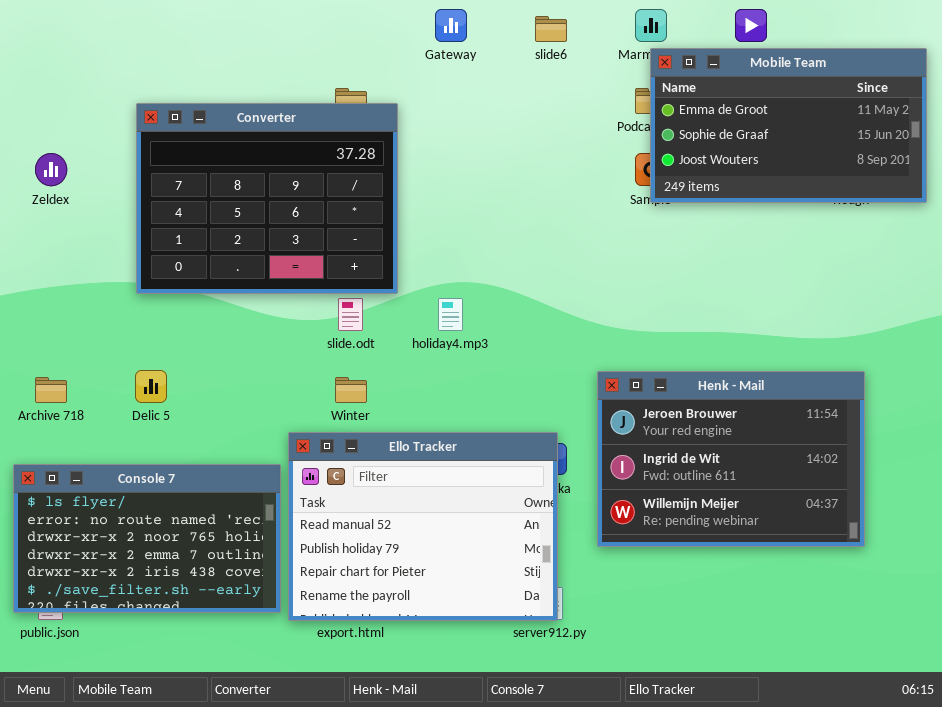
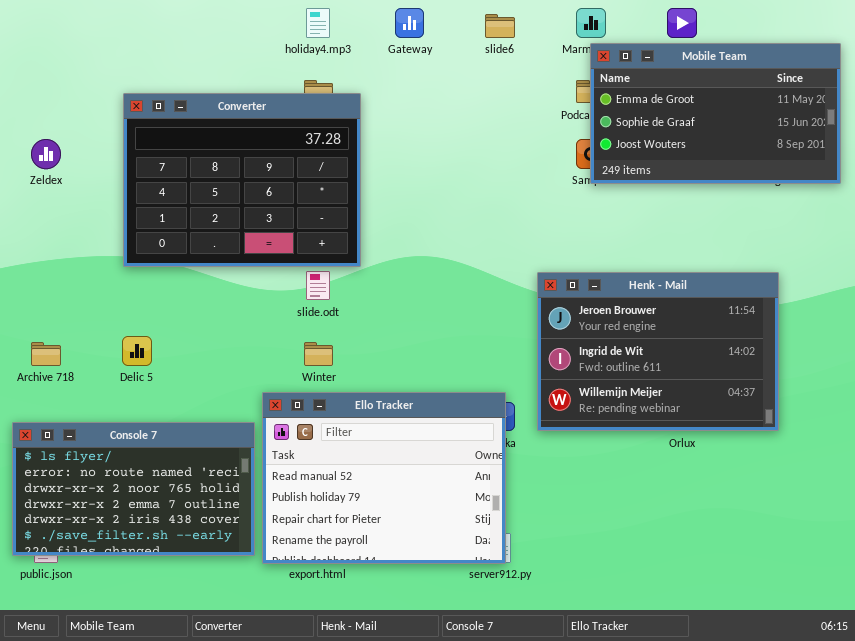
holiday4.mp3: [438,298,463,331] -> [306,8,330,38], moved
Henk - Mail: [597,371,865,547] -> [537,272,779,431], moved

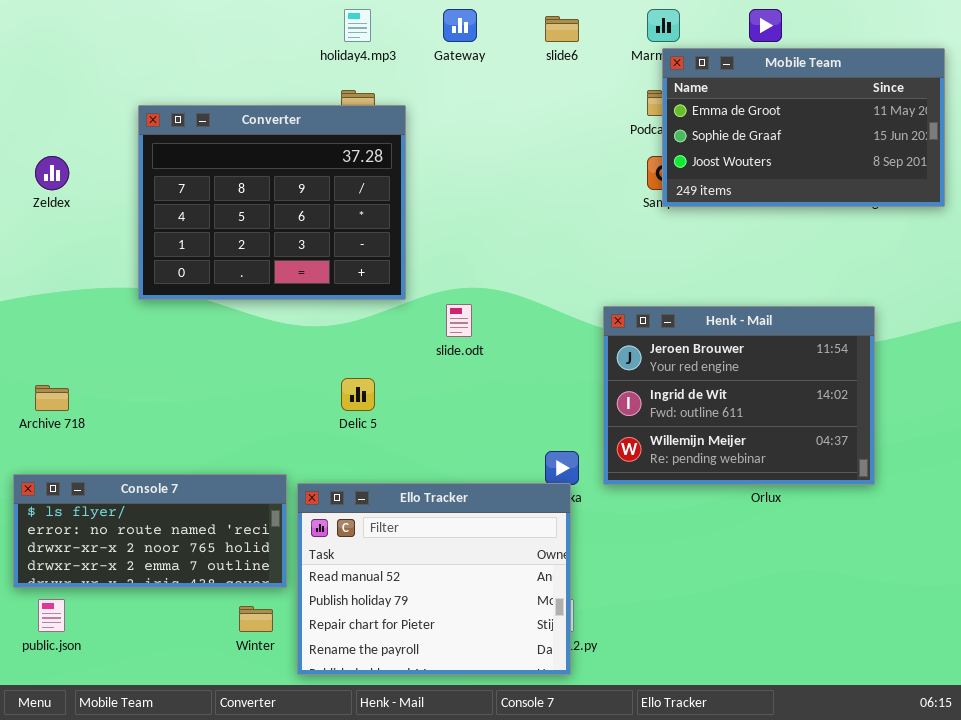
slide.odt: [306,271,330,300] -> [446,304,472,337], moved
Delic 5: [122,336,152,366] -> [341,378,375,411], moved
Winter: [304,342,333,366] -> [239,606,273,632], moved
Ello Tracker: [262,392,506,564] -> [297,483,571,675], moved
Console 7: [12,422,255,556] -> [13,474,287,588], resized

